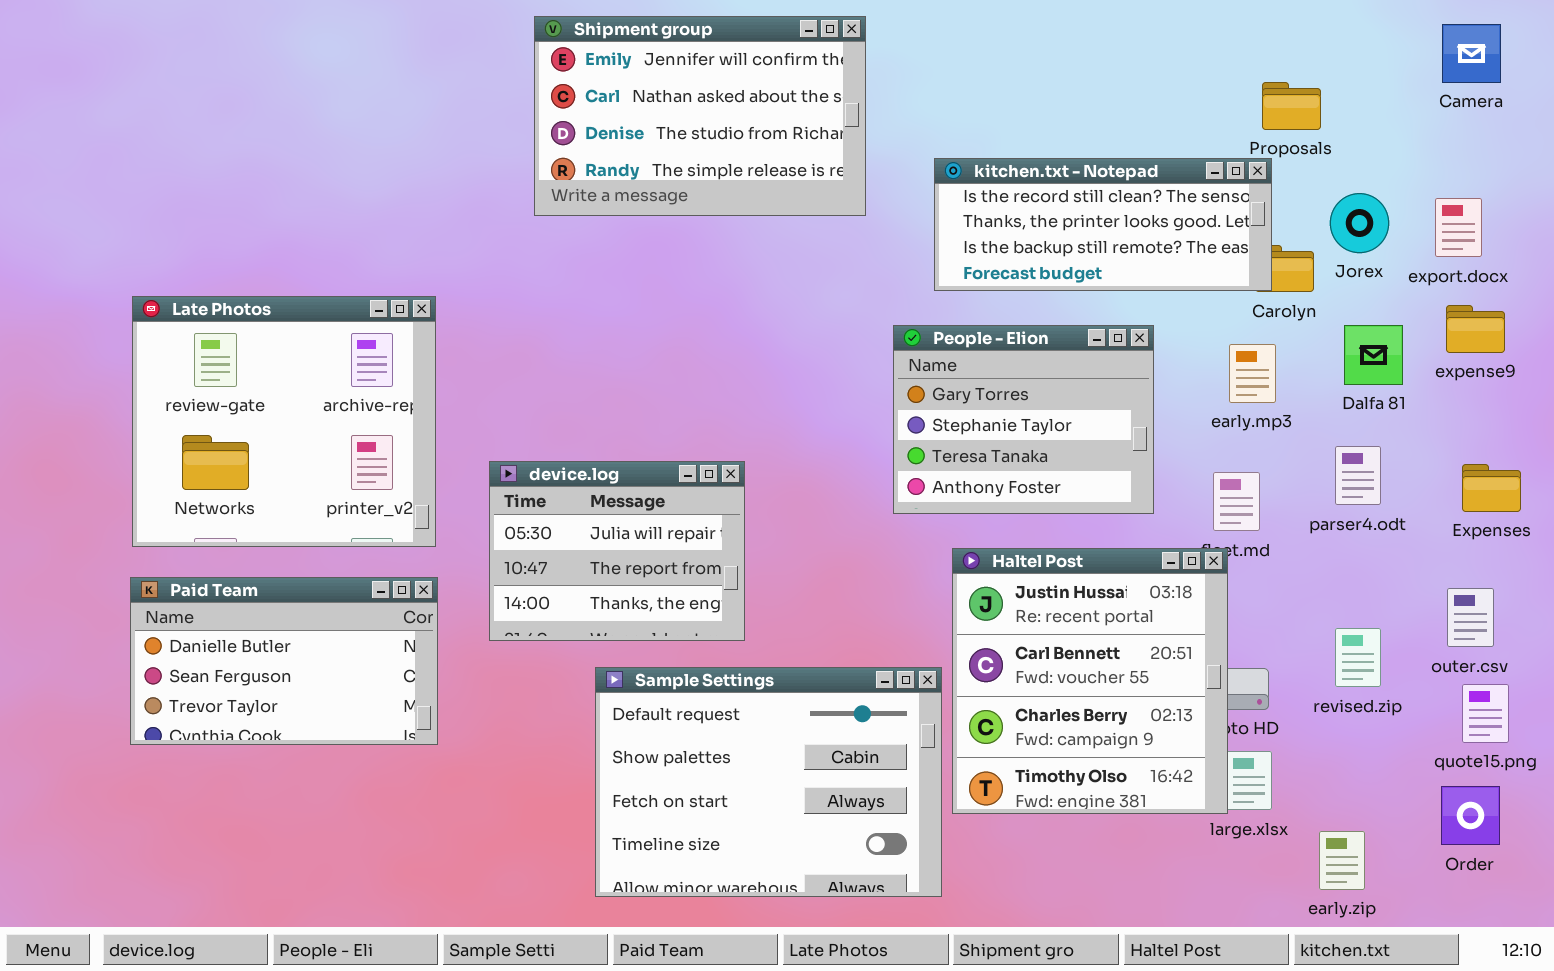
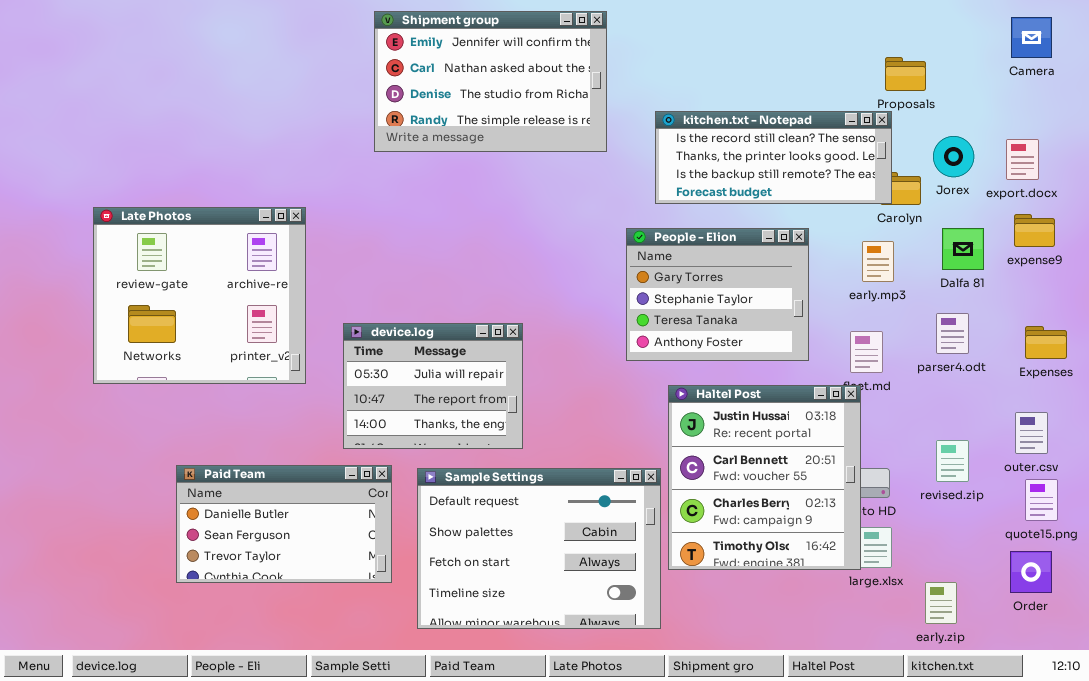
Paid Team: [130,577,438,745] -> [176,465,392,583], moved

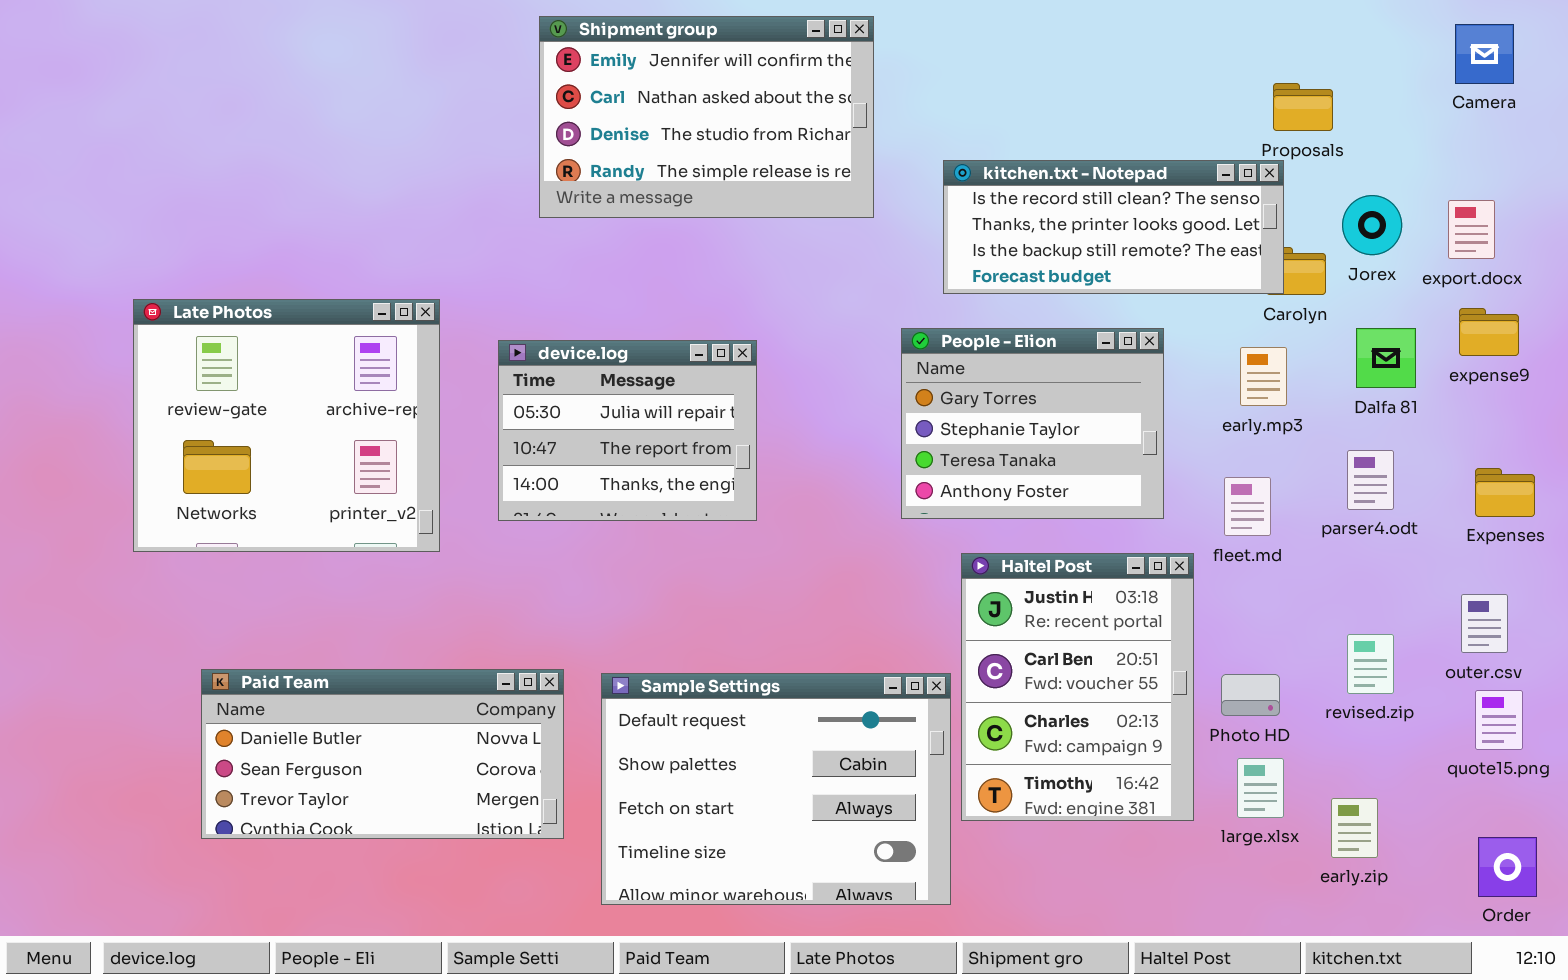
device.log: [343,323,523,449] -> [498,340,757,521], moved
Haltel Post: [668,385,861,570] -> [961,553,1194,821], resized
Paid Team: [176,465,392,583] -> [201,669,564,839], resized
Order: [1010,551,1052,593] -> [1478,837,1537,897], moved
early.zip: [925,582,957,624] -> [1331,798,1378,858], moved

